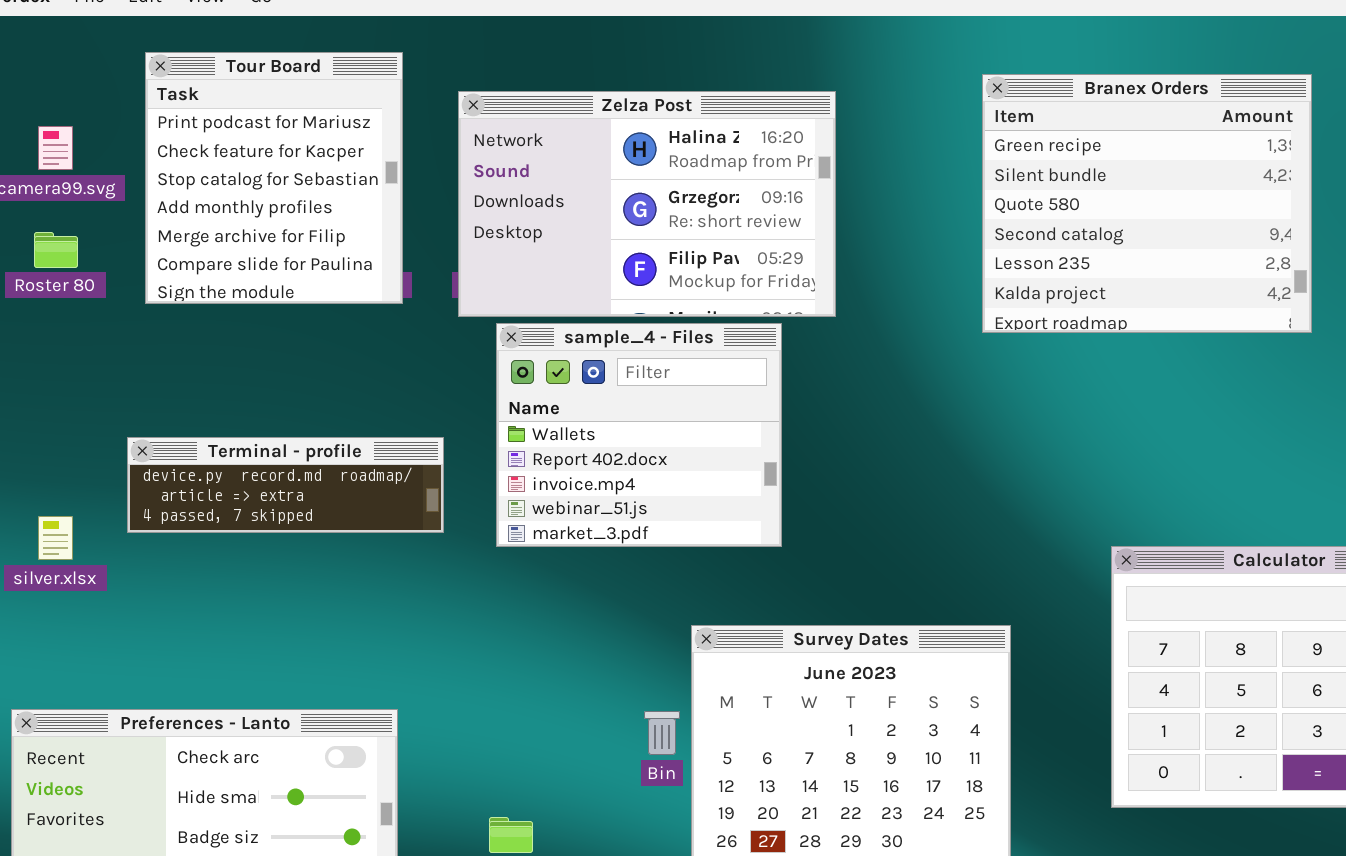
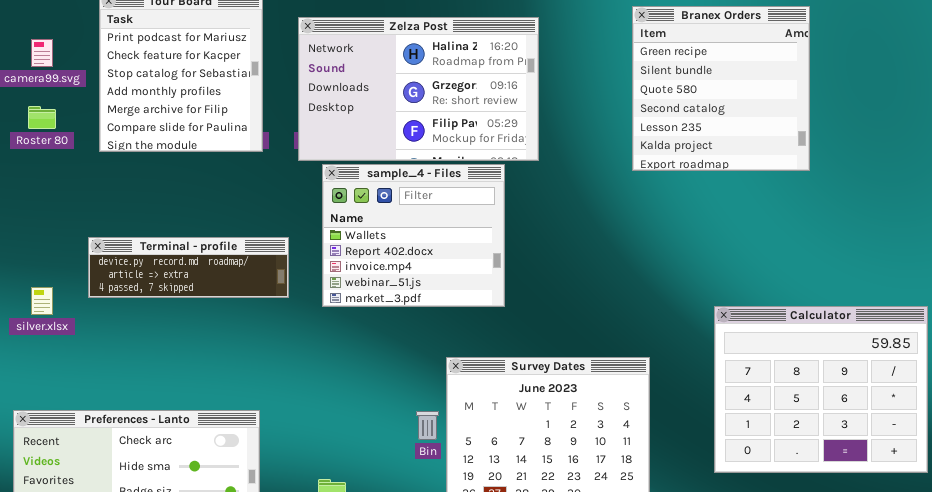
Branex Orders: [982,74,1312,333] -> [632,6,810,171], resized

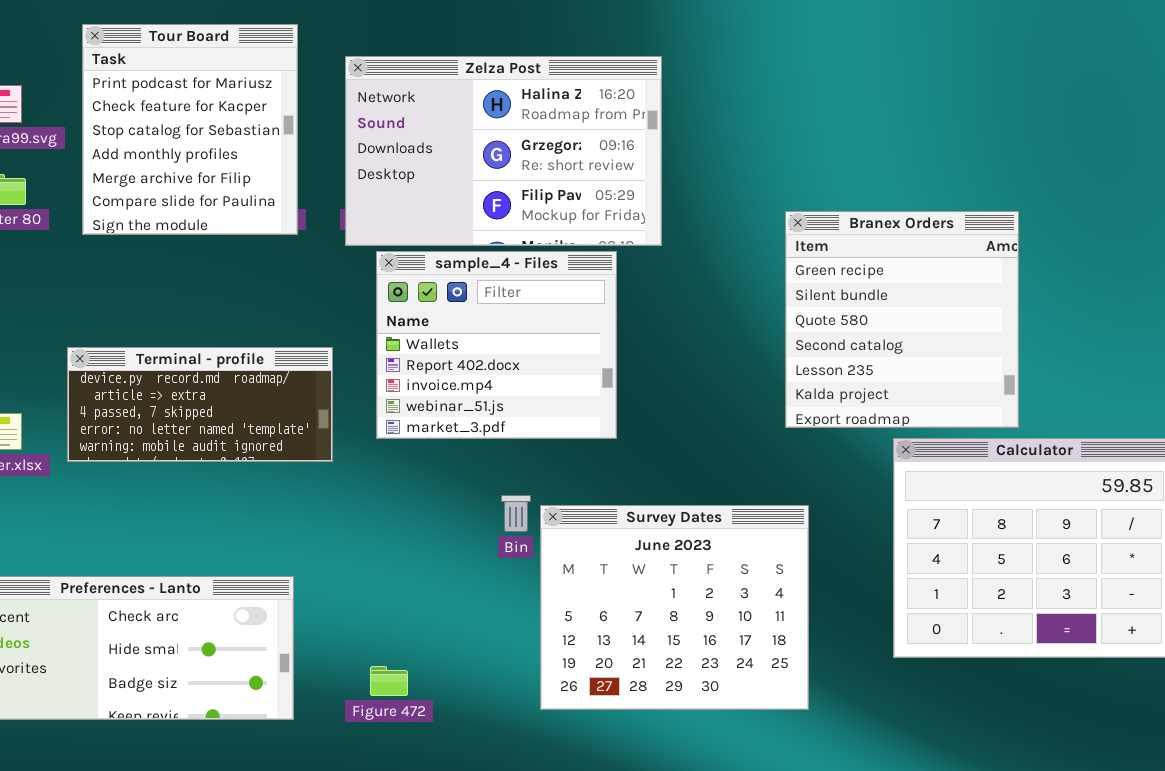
Branex Orders: [632,6,810,171] -> [785,211,1019,428], moved
Terminal - profile: [88,237,289,298] -> [67,347,333,462], resized
Bin: [416,411,439,440] -> [501,495,531,532], moved

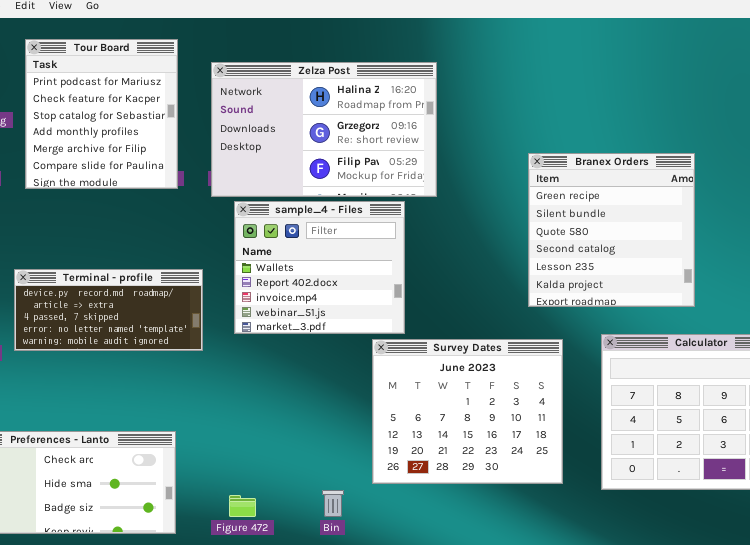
Branex Orders: [785,211,1019,428] -> [528,153,695,307], moved
Bin: [501,495,531,532] -> [322,490,344,517], moved
Survey Dates: [540,505,809,710] -> [372,339,563,484], moved

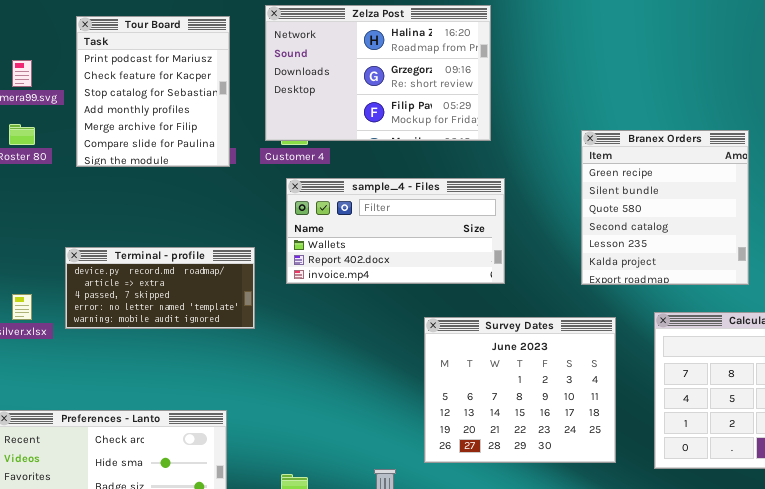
Zelza Post: [211,62,437,197] -> [265,5,491,141], moved
sample_4 - Files: [234,201,405,334] -> [286,178,505,284], resized

